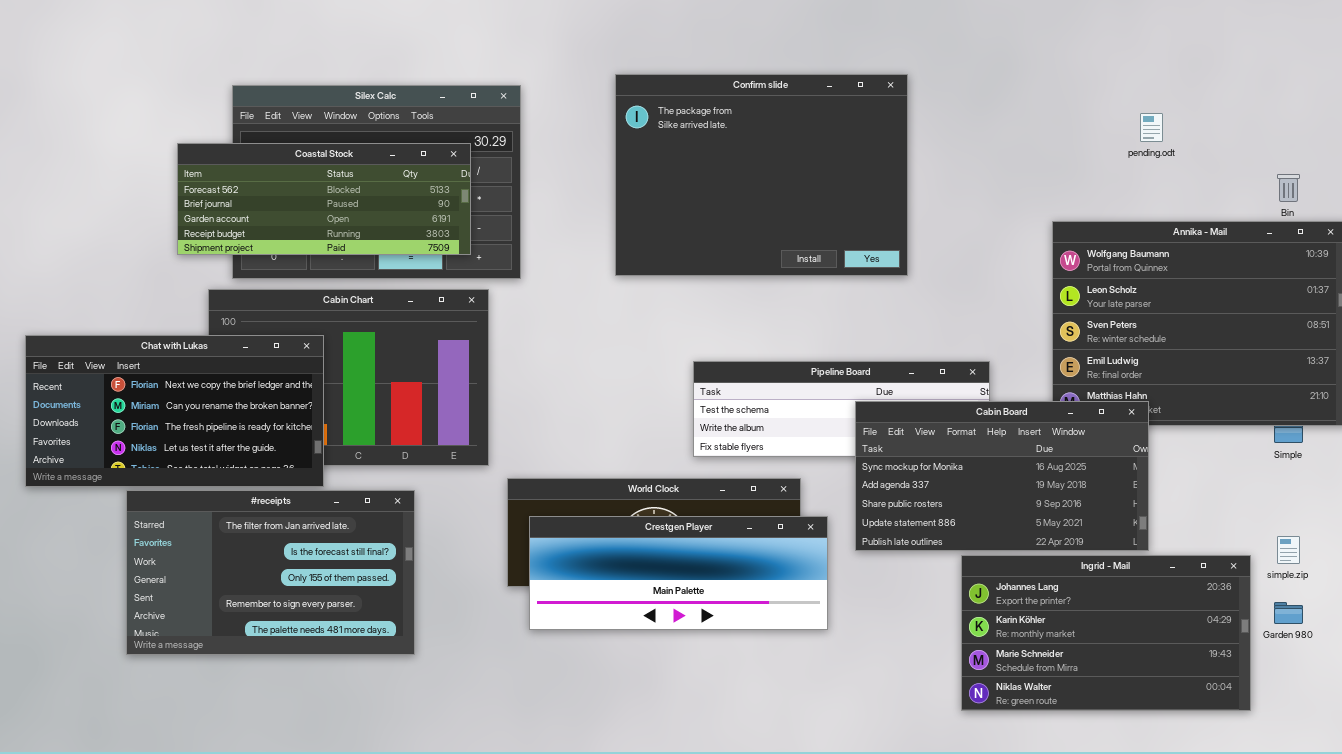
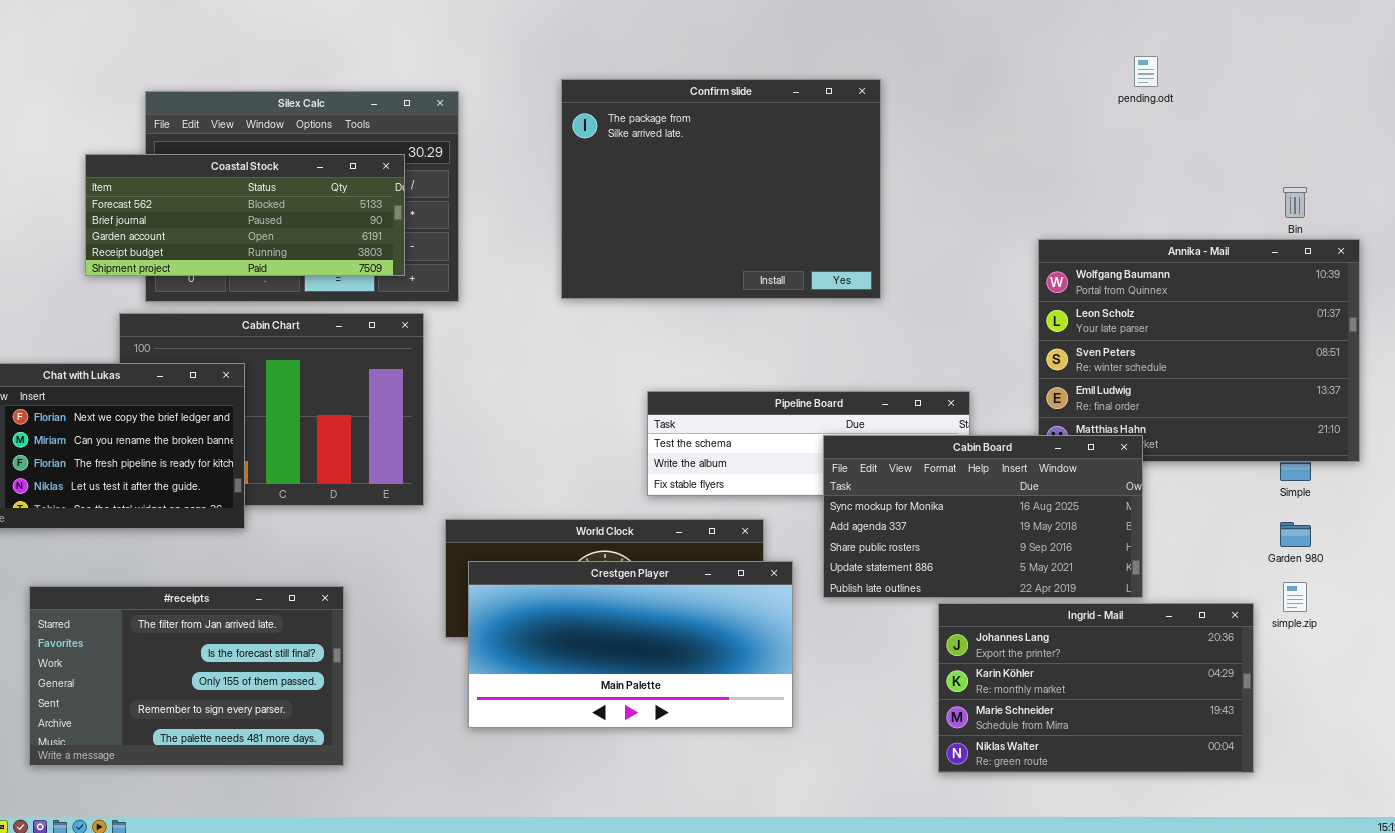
pending.odt: [1140,113,1163,142] -> [1134,56,1158,87], moved
#receipts: [126,490,415,655] -> [29,586,344,766], moved
Crestgen Player: [529,516,828,630] -> [468,561,793,728], resized
Garden 980: [1274,602,1303,624] -> [1280,522,1311,547], moved

